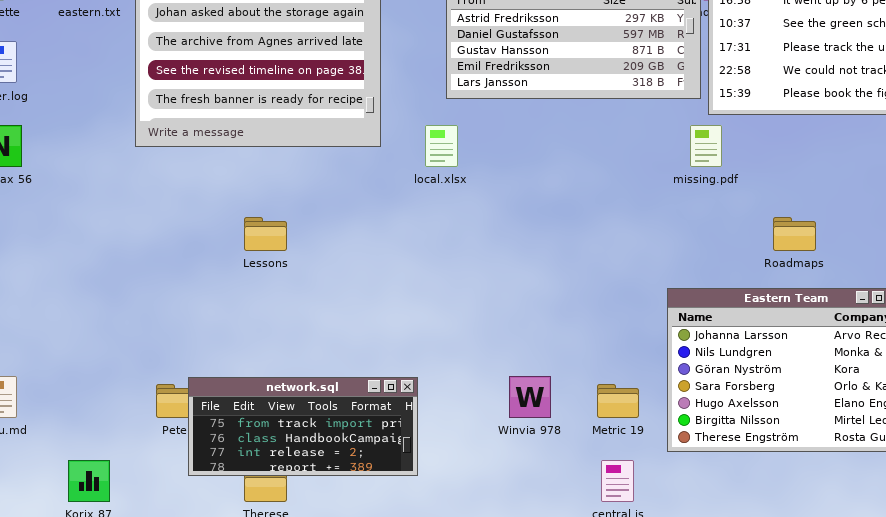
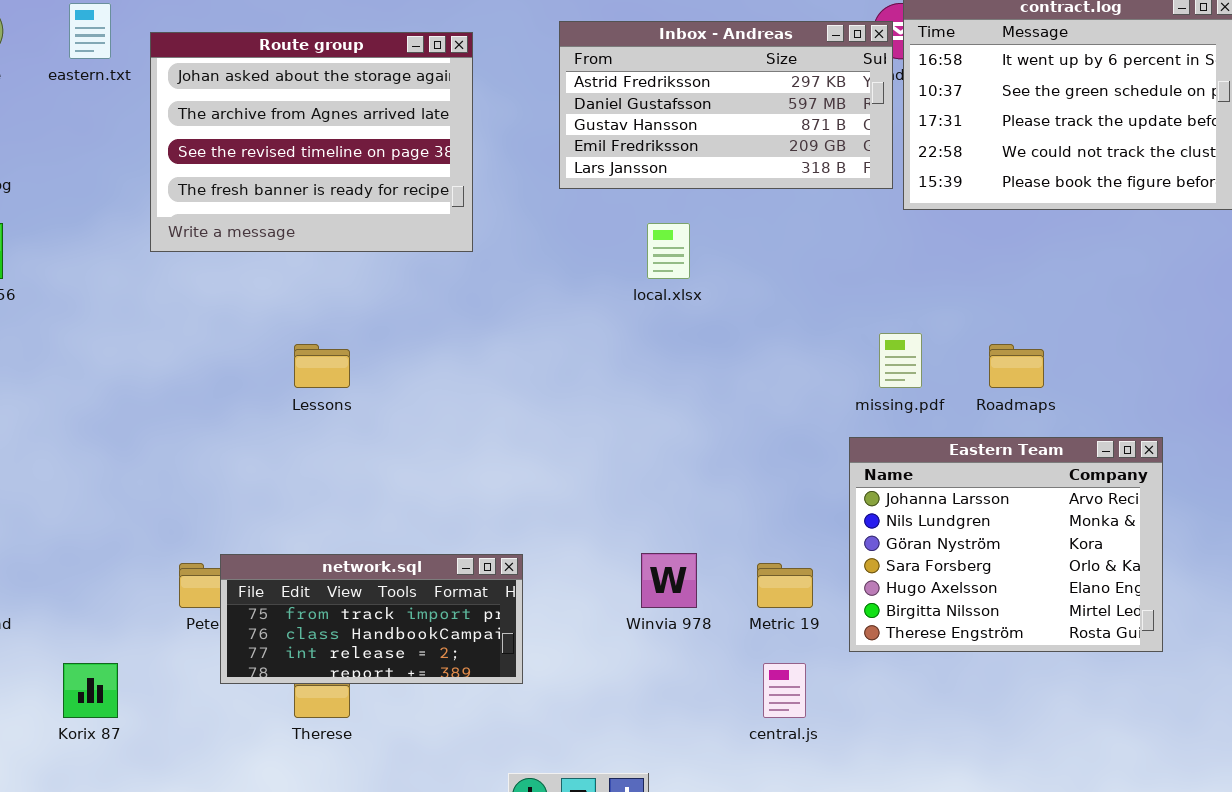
local.xlsx: [425,125,458,167] -> [647,223,690,279], moved
missing.pdf: [690,125,722,167] -> [879,333,922,388], moved

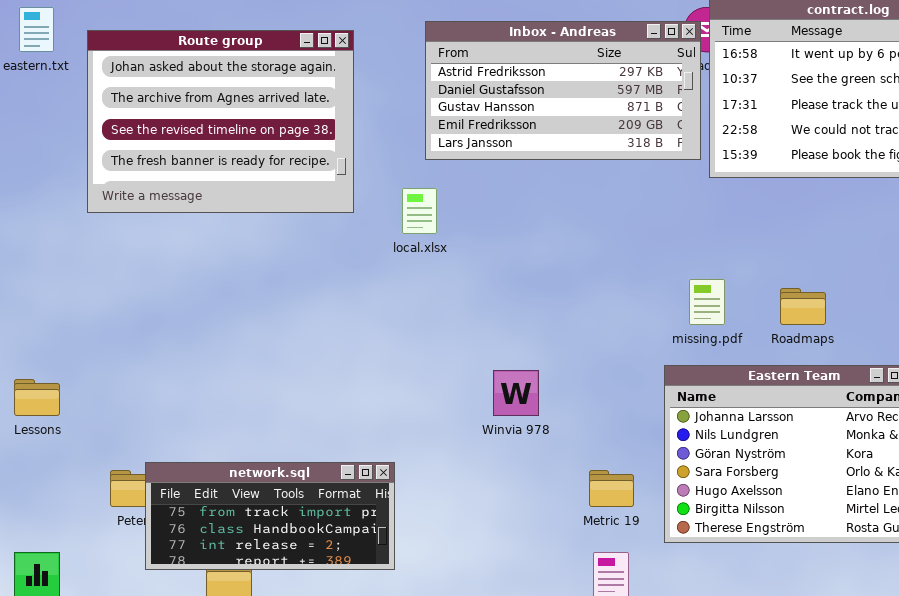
local.xlsx: [647,223,690,279] -> [402,188,437,234], moved
Lessons: [294,344,350,388] -> [14,379,60,416], moved
Winvia 978: [641,553,697,608] -> [493,370,539,416], moved

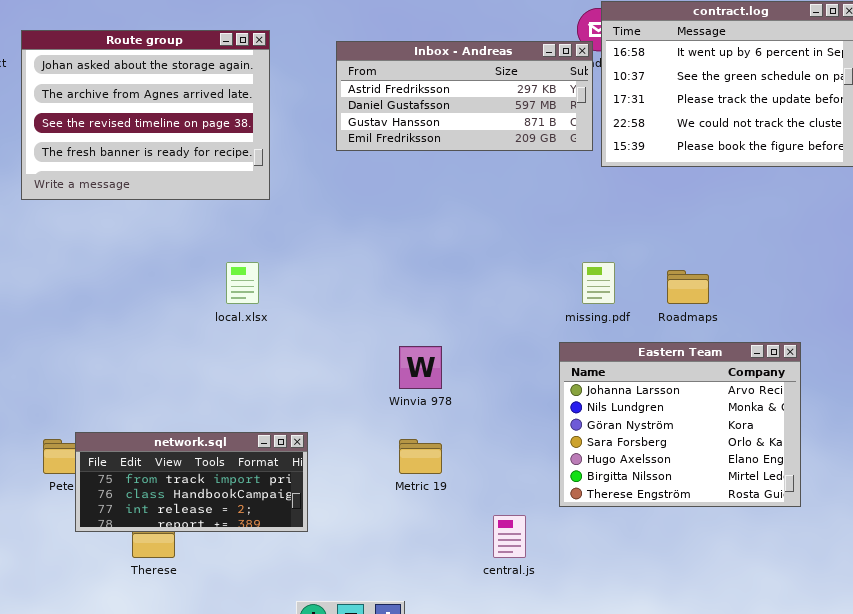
Inbox - Andreas: [425,21,701,160] -> [336,41,593,151], resized
local.xlsx: [402,188,437,234] -> [226,262,259,304], moved
Metric 19: [589,470,634,507] -> [399,439,442,474], moved

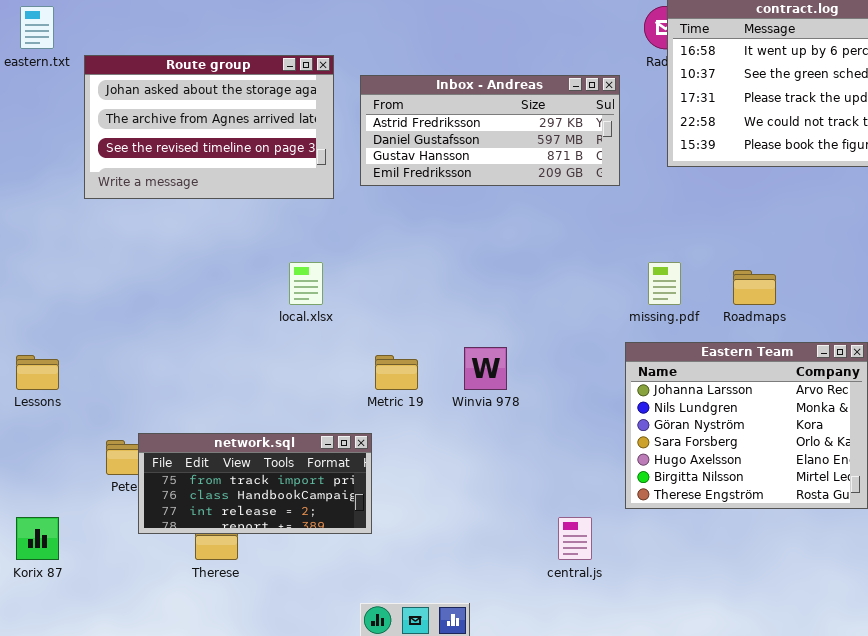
Route group: [21,30,270,200] -> [84,55,334,199], resized
Inbox - Andreas: [336,41,593,151] -> [360,75,620,186], moved
Metric 19: [399,439,442,474] -> [375,355,418,390], moved

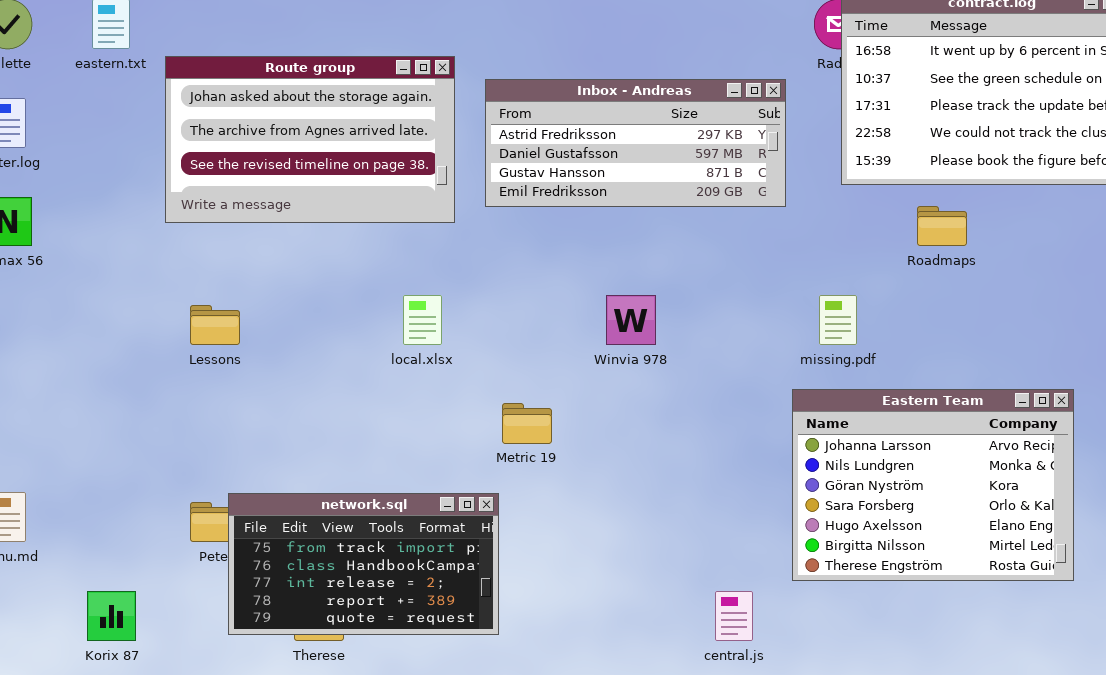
Roadmaps: [733,270,776,305] -> [917,206,967,246], moved
Winvia 978: [464,347,507,390] -> [606,295,656,345], moved
Lessons: [16,355,59,390] -> [190,305,240,345], moved
network.sql: [138,433,372,534] -> [228,493,499,635], resized

